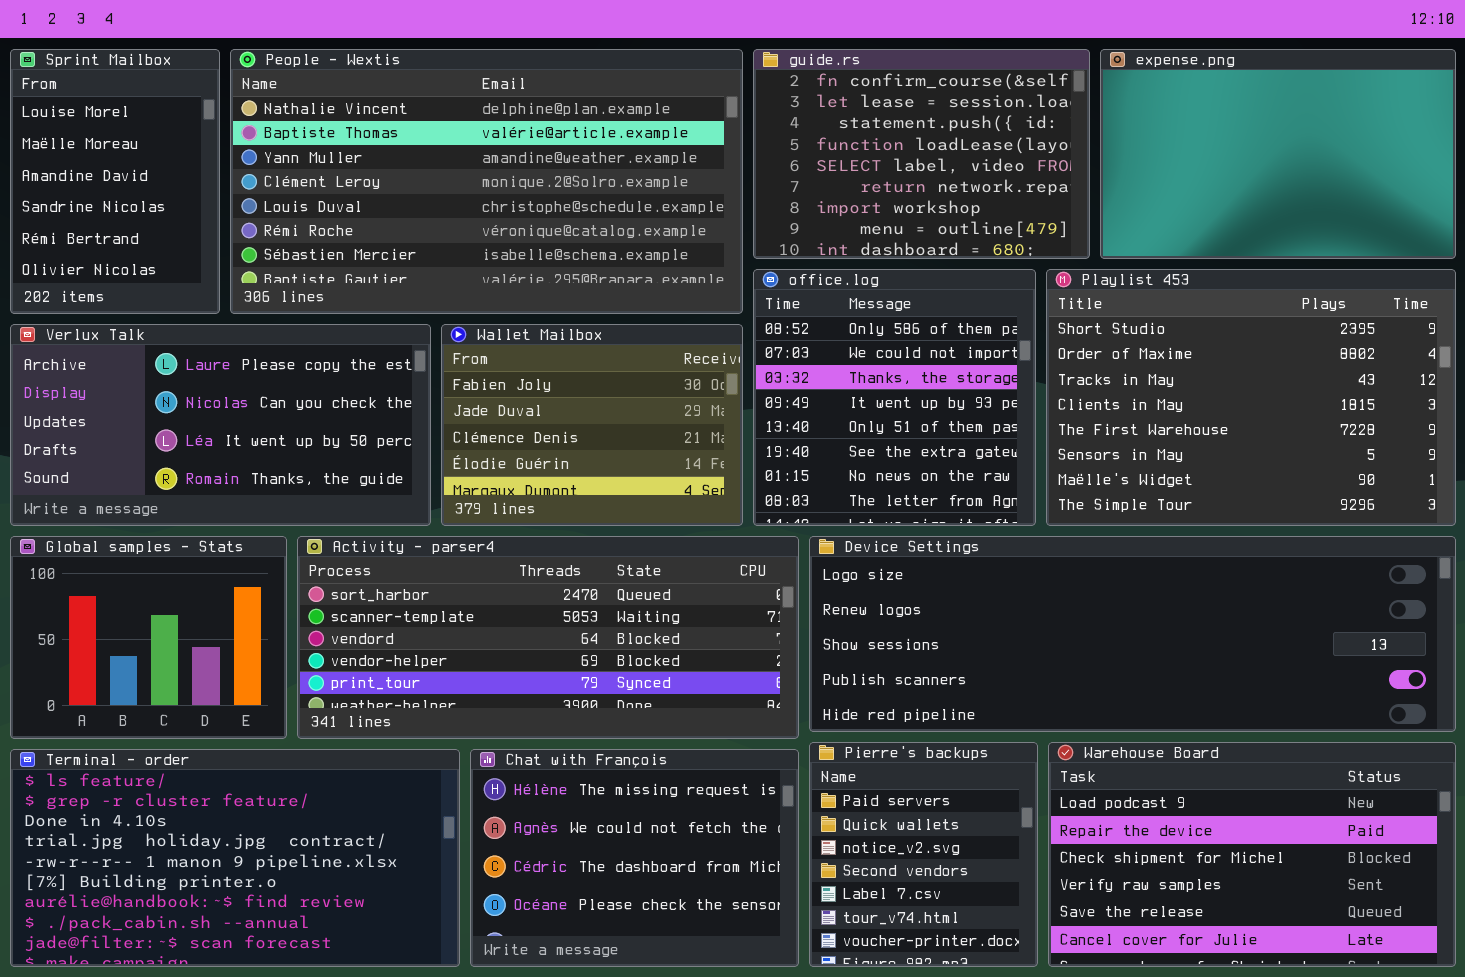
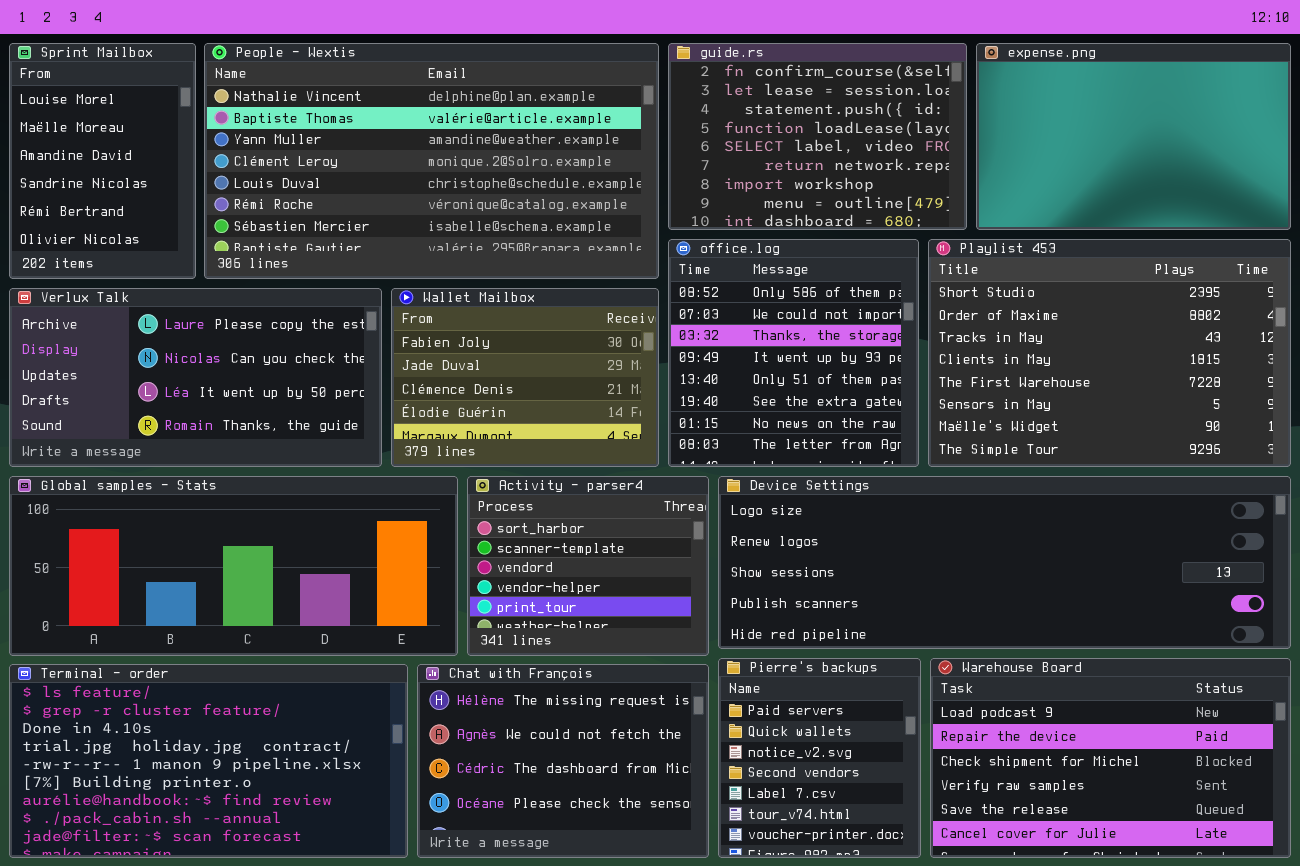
Global samples - Stats: [10,536,287,739] -> [9,476,458,656], resized
Activity - parser4: [297,536,799,739] -> [467,476,709,656], resized

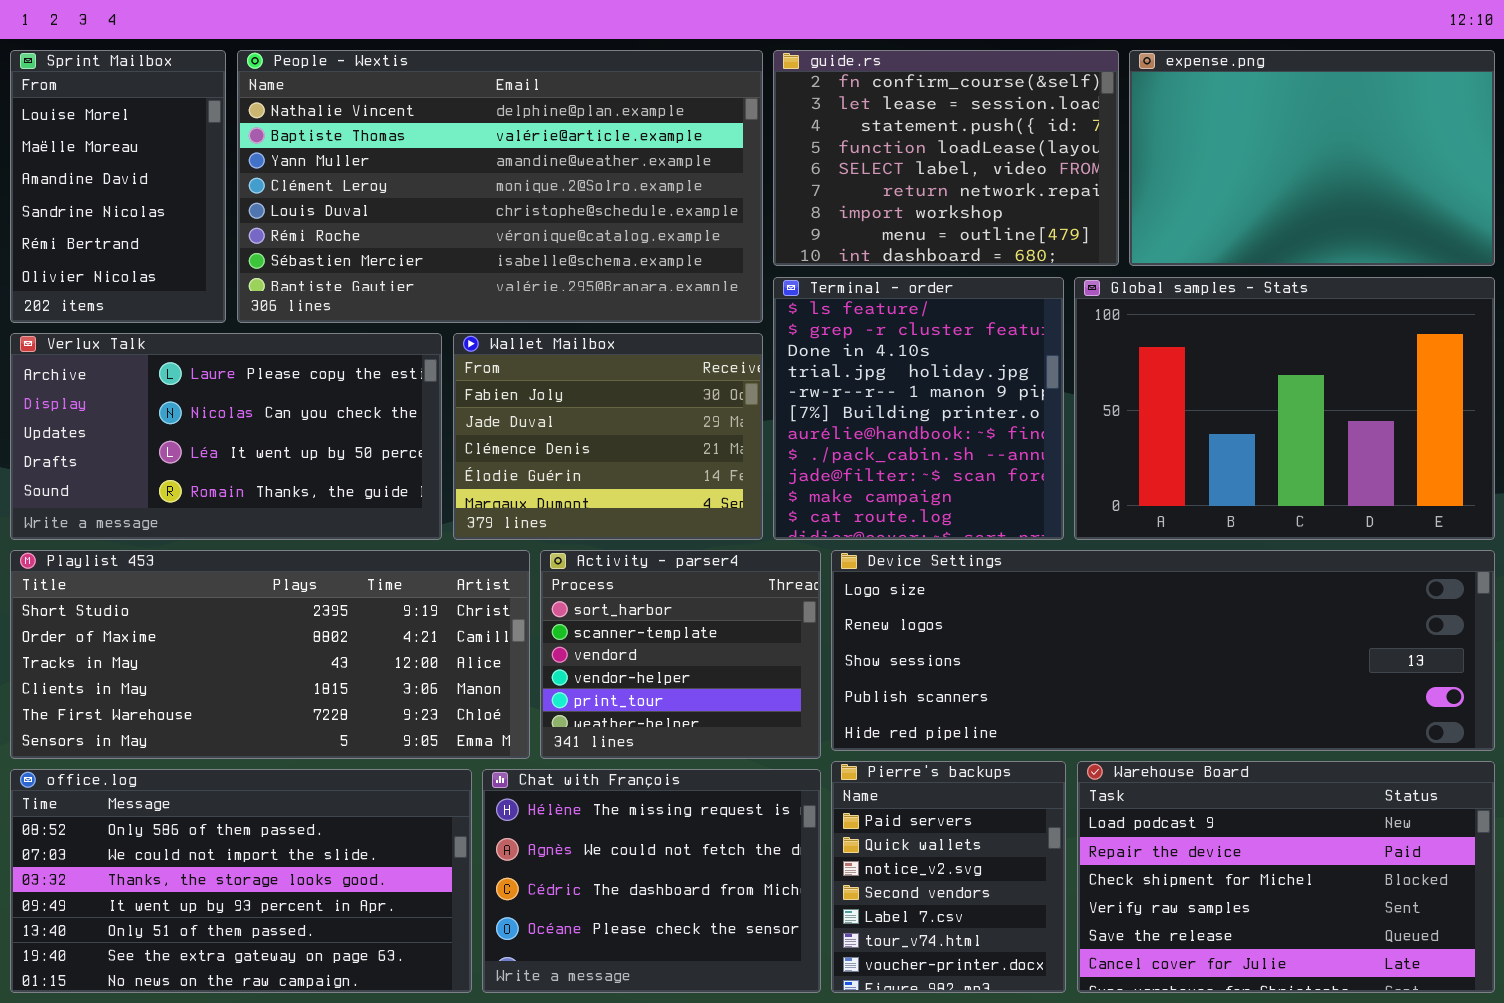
office.log: [668,239,919,467] -> [10,769,472,993], moved, resized
Playlist 453: [928,239,1291,467] -> [10,550,530,759], moved, resized
Global samples - Stats: [9,476,458,656] -> [1074,277,1495,540], moved, resized
Terminal - order: [9,664,408,858] -> [773,277,1064,540], moved, resized

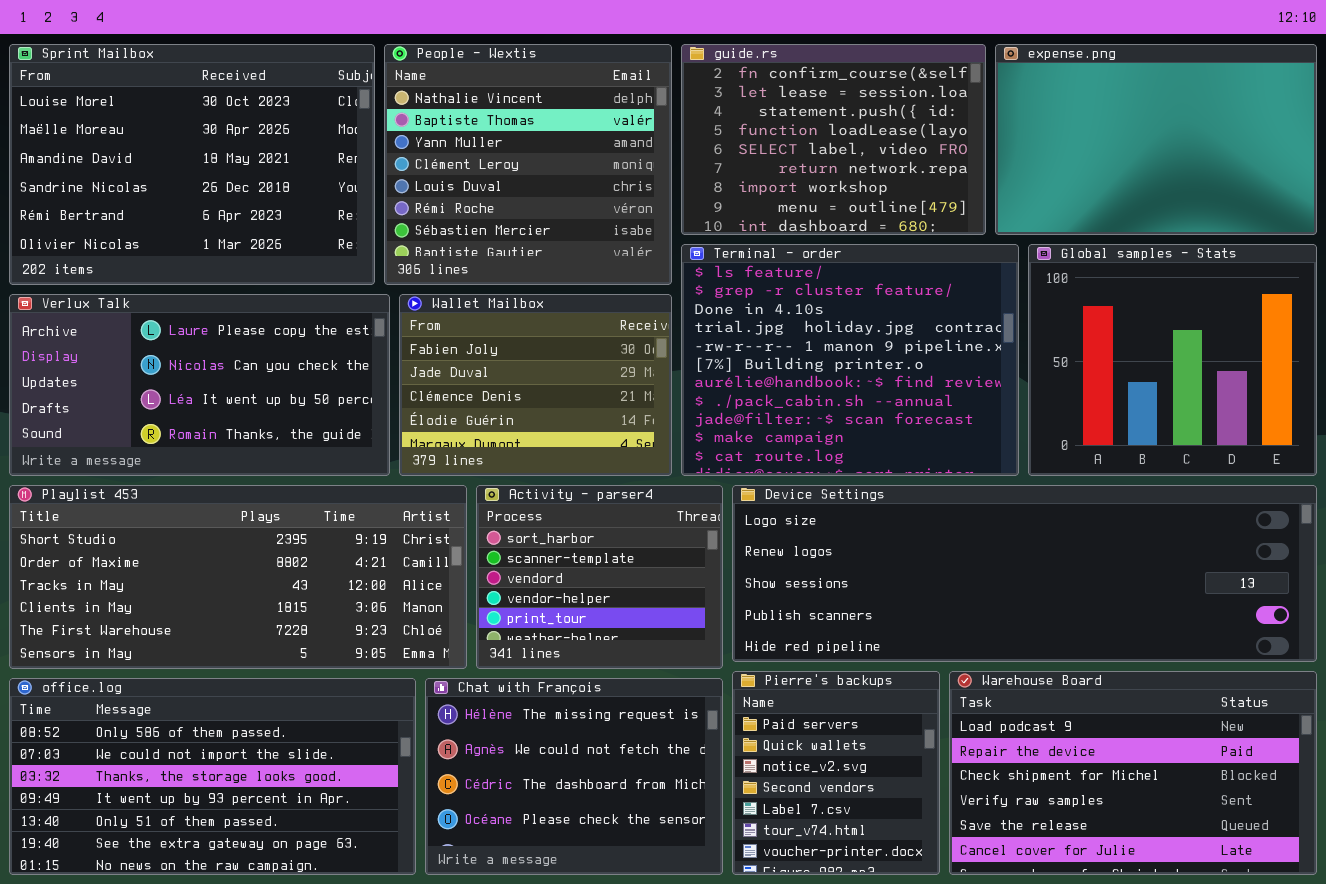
Sprint Mailbox: [10,50,226,323] -> [9,44,375,285], resized
People - Wextis: [237,50,763,323] -> [384,44,672,285], resized
Terminal - order: [773,277,1064,540] -> [681,244,1019,476], resized
Global samples - Stats: [1074,277,1495,540] -> [1028,244,1317,476], resized

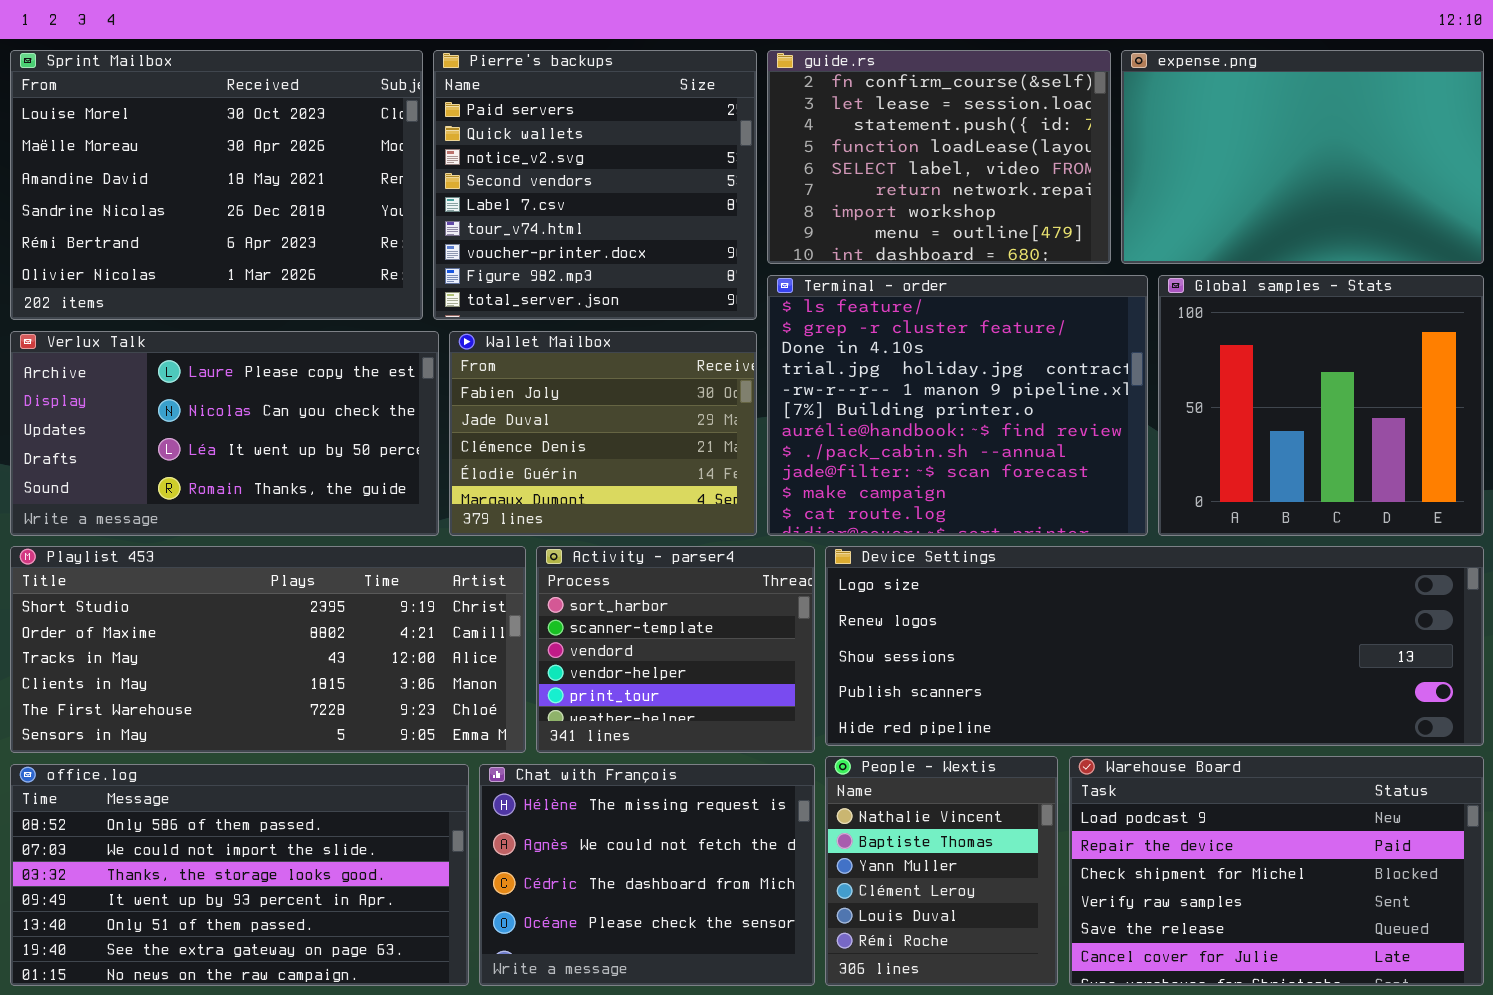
People - Wextis: [384,44,672,285] -> [825,756,1058,986], moved, resized
Pierre's backups: [732,671,940,875] -> [433,50,757,320], moved, resized

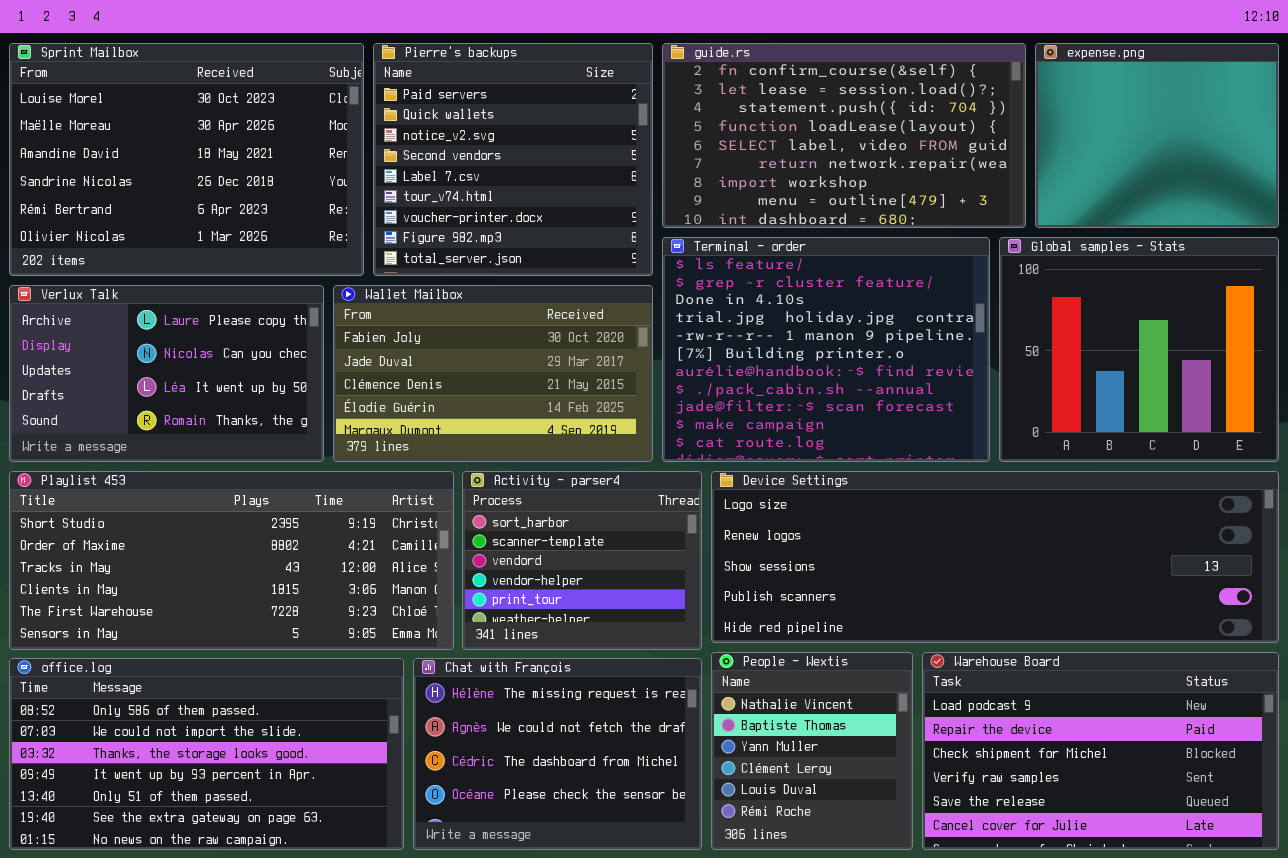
guide.rs: [767,50,1111,264] -> [662,43,1026,228], resized
expense.png: [1121,50,1484,264] -> [1035,43,1279,228], resized
Verlux Talk: [10,331,439,536] -> [9,285,324,462], resized
Wallet Mailbox: [449,331,757,536] -> [333,285,653,462], resized

